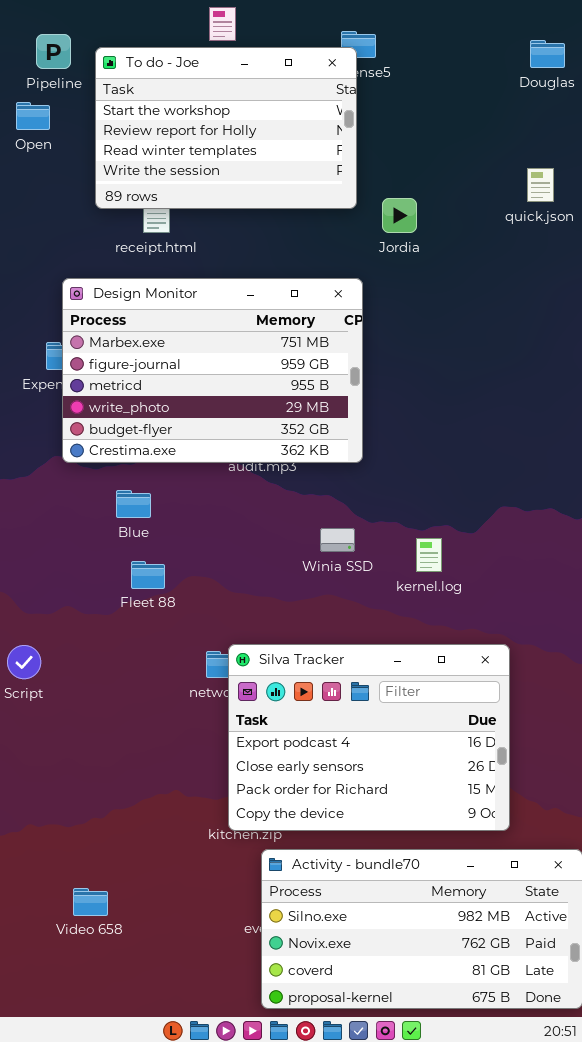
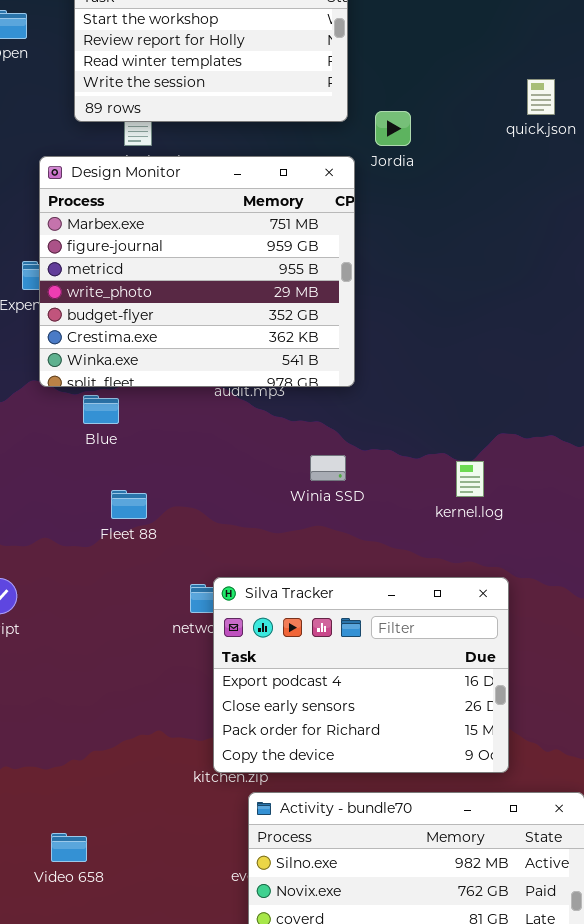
Design Monitor: [62,278,363,463] -> [39,156,355,387], resized
Blue: [116,490,151,518] -> [83,395,119,424], moved
kernel.log: [416,538,442,572] -> [456,461,484,497], moved

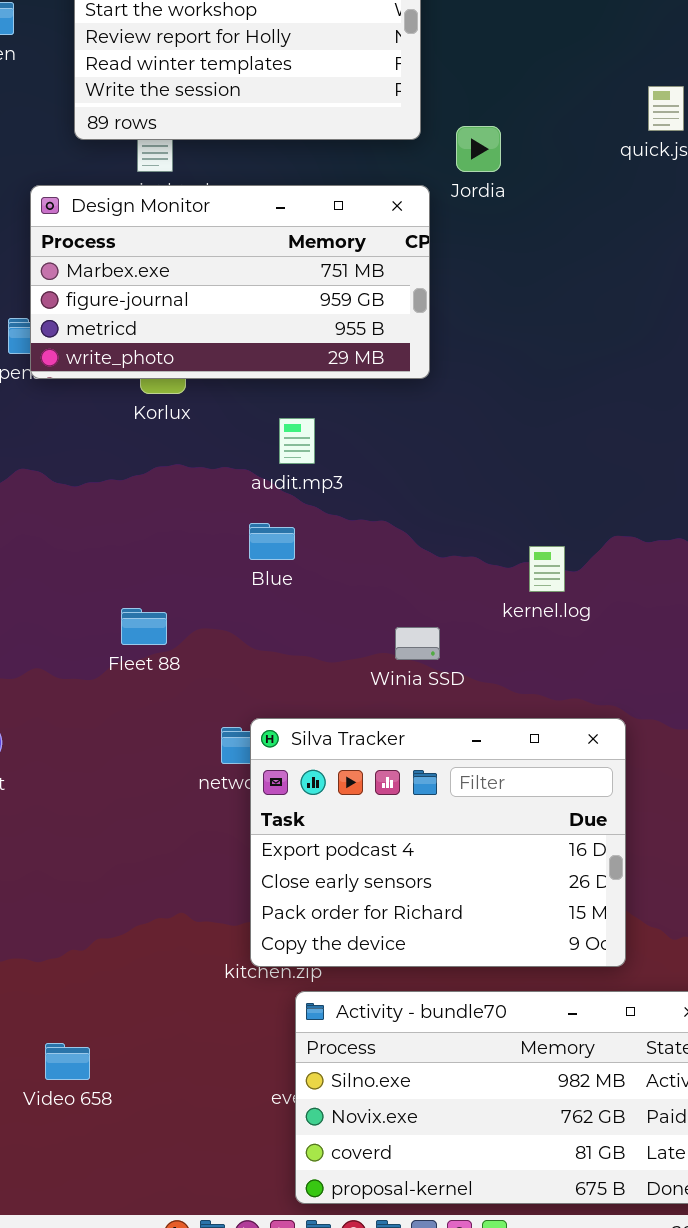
Design Monitor: [39,156,355,387] -> [30,185,430,379], resized
Blue: [83,395,119,424] -> [249,523,295,560], moved
Winia SSD: [310,455,346,481] -> [395,627,440,660], moved
kernel.log: [456,461,484,497] -> [529,546,565,592], moved

